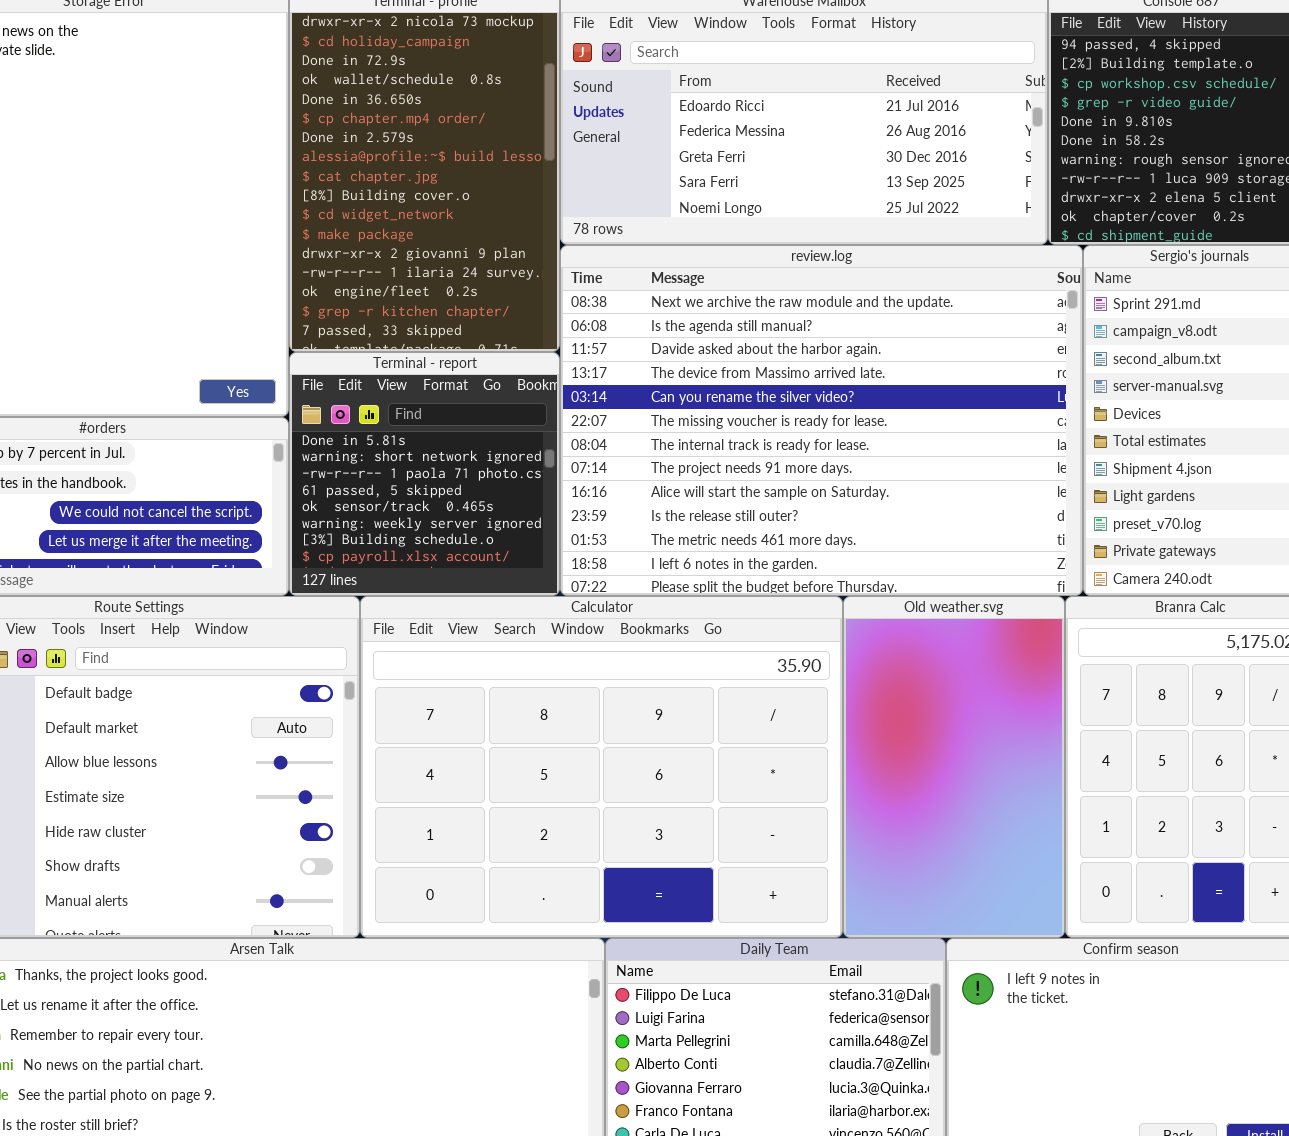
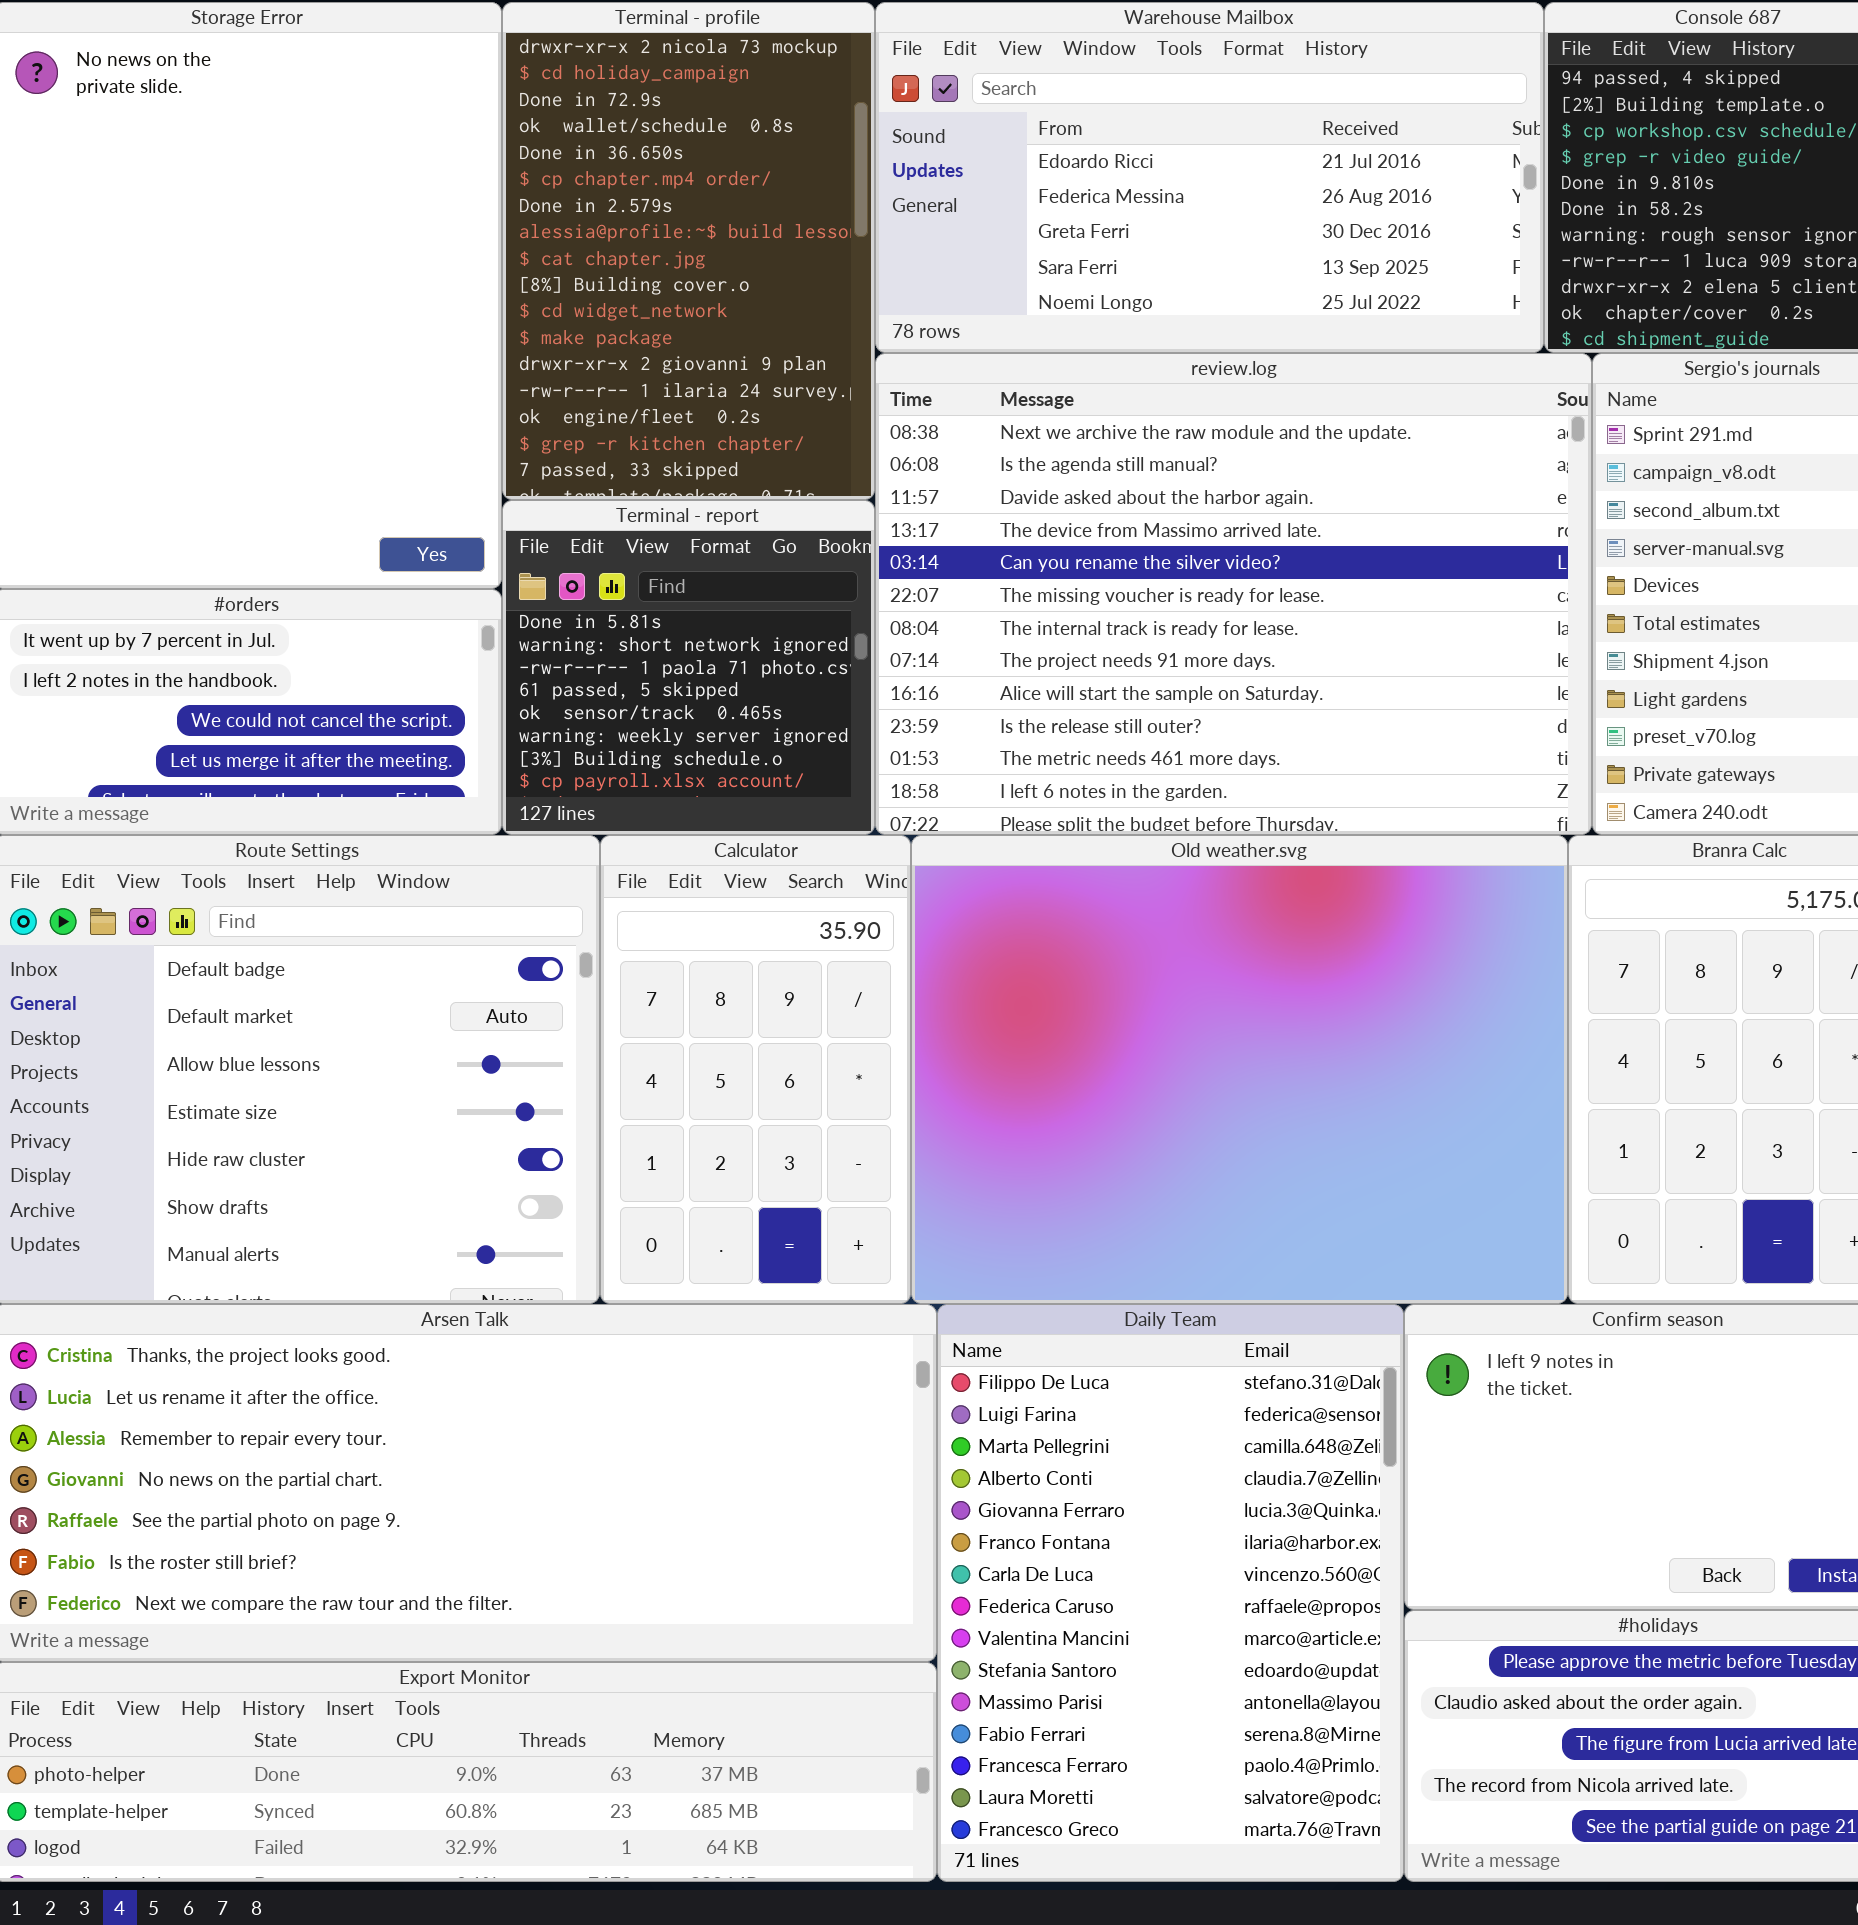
Calculator: [360,596,843,938] -> [600,835,911,1304], resized
Old weather.svg: [843,596,1065,938] -> [911,835,1568,1304], resized

